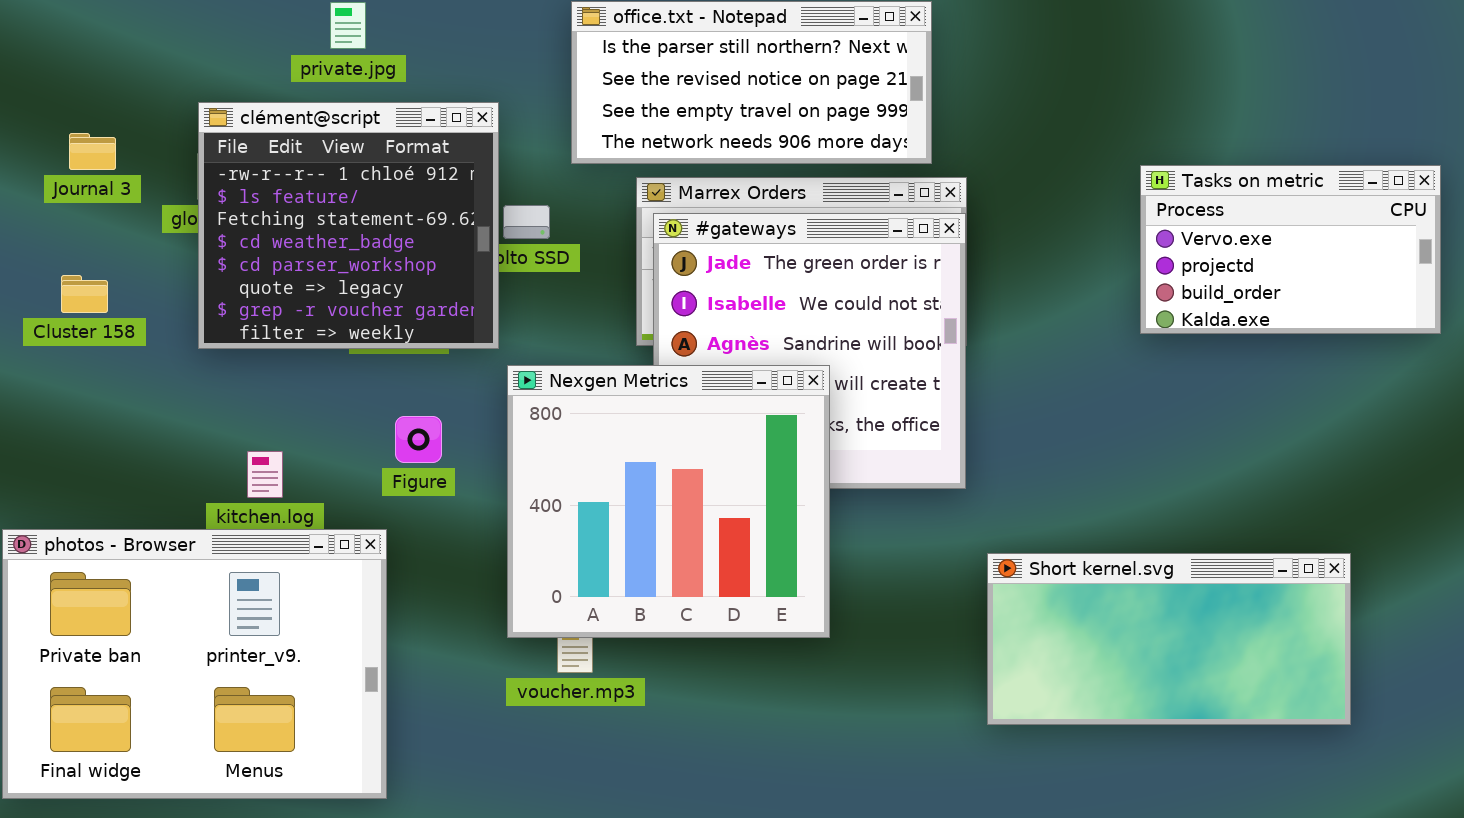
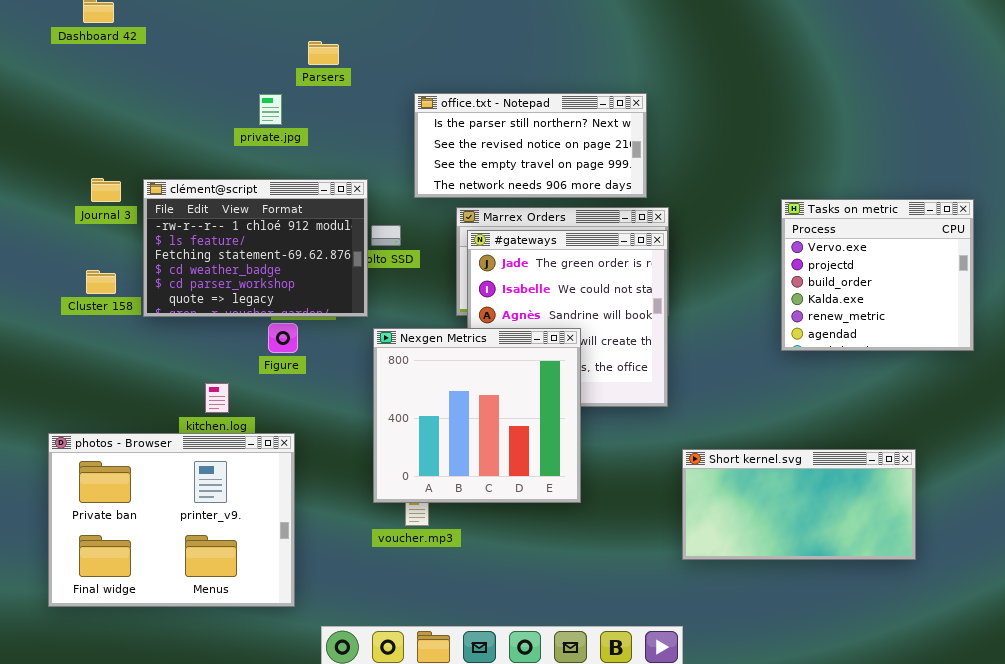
clément@script: [198,102,499,349] -> [143,179,368,317], resized
Tasks on metric: [1140,165,1441,334] -> [781,199,974,351], resized
Figure: [395,416,442,463] -> [268,323,298,353], moved

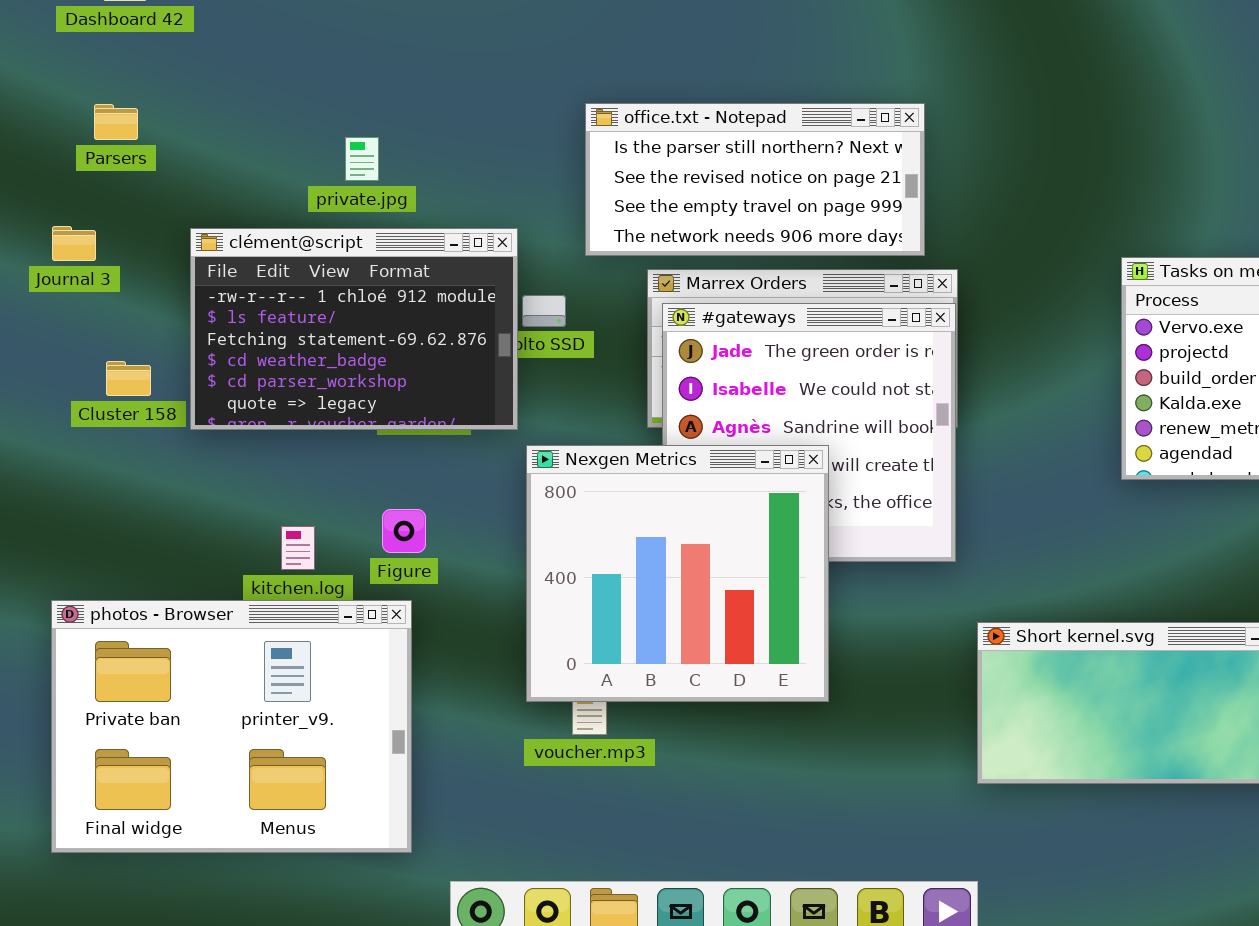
Parsers: [308,41,339,65] -> [94,104,138,140], moved
private.jpg: [259,94,282,125] -> [345,137,379,181], moved
Journal 3: [91,178,121,202] -> [52,226,96,261], moved
Figure: [268,323,298,353] -> [382,509,426,553], moved

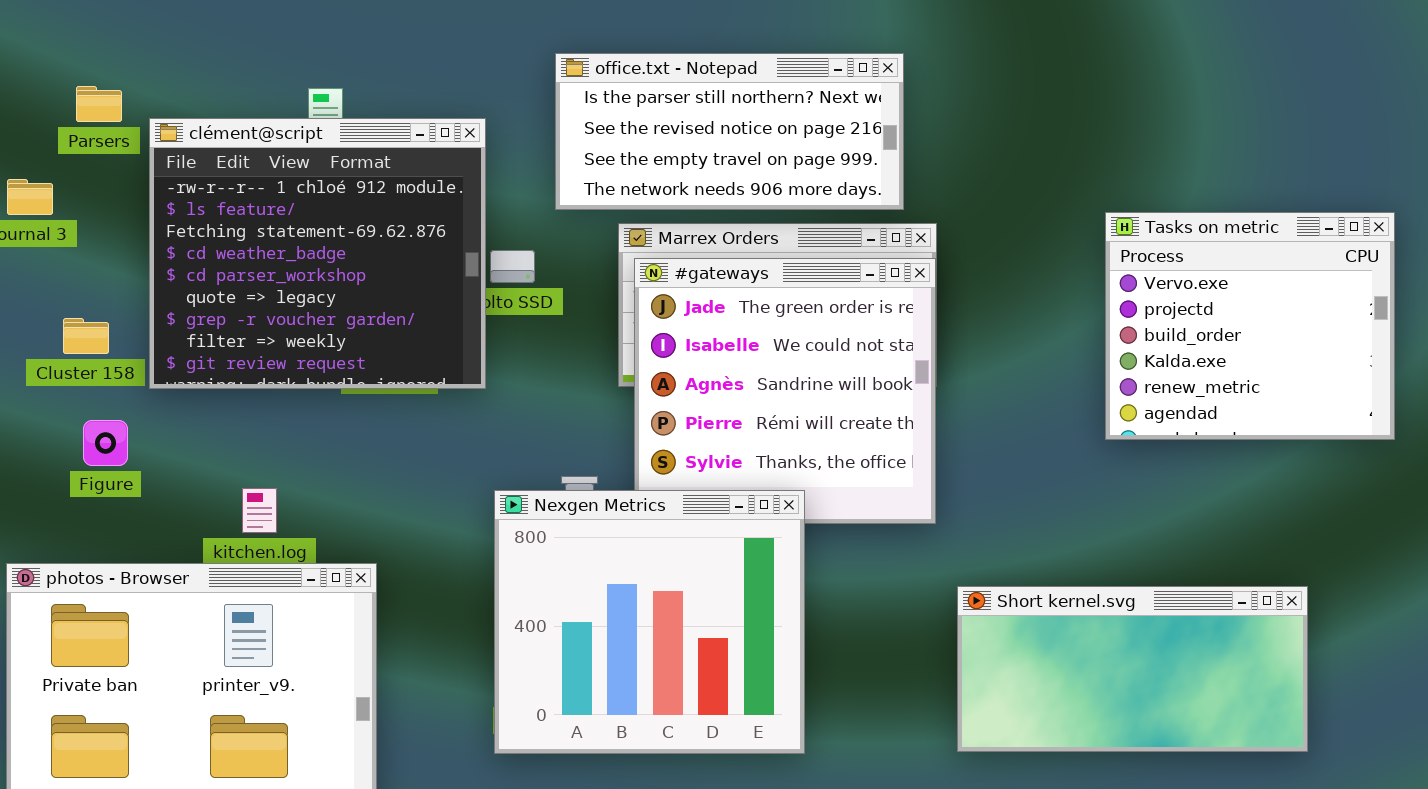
Parsers: [94,104,138,140] -> [76,86,122,122], moved
clément@script: [190,228,518,430] -> [149,118,486,389], resized
Nexgen Metrics: [526,445,829,702] -> [494,490,805,754], moved
Figure: [382,509,426,553] -> [83,420,128,466], moved

